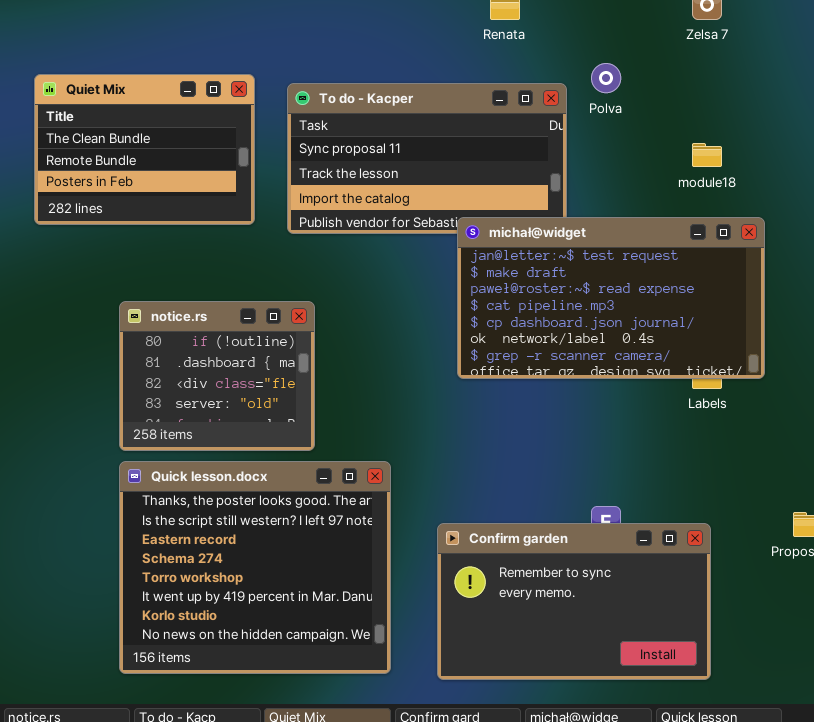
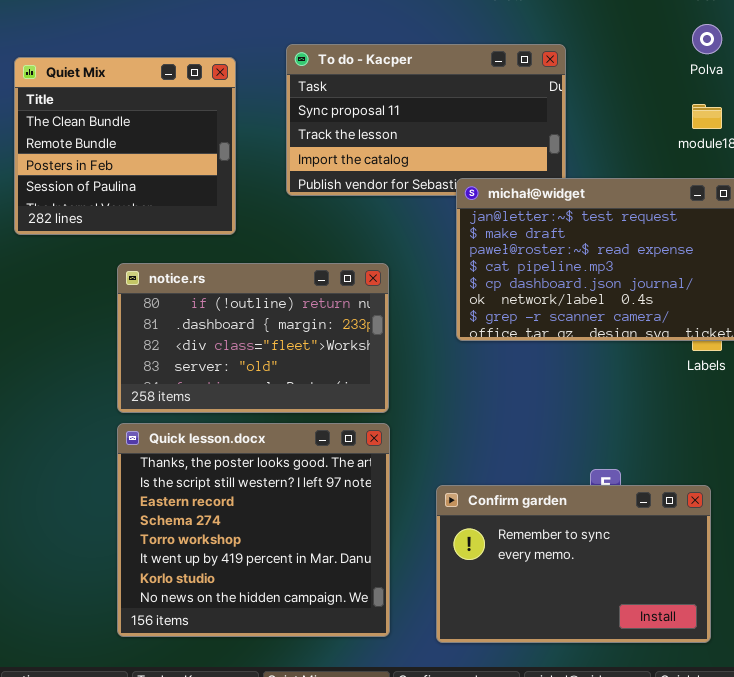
Polva: [591,63,621,93] -> [692,24,722,54], moved
Quiet Mix: [34,74,255,225] -> [14,57,236,235], moved, resized
notice.rs: [119,301,315,451] -> [117,263,389,413], resized

